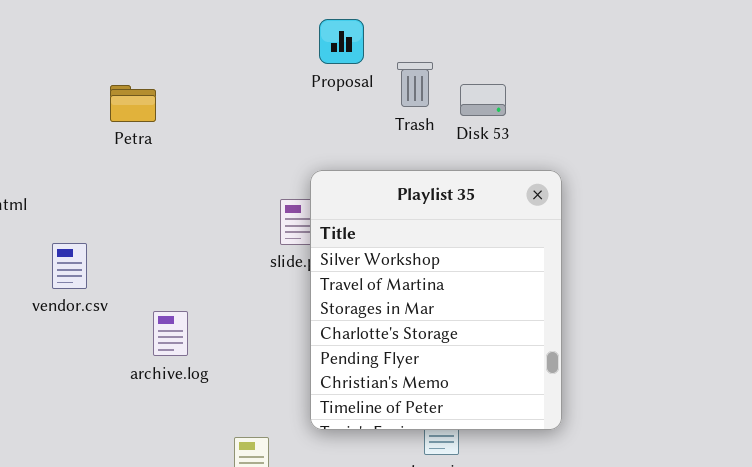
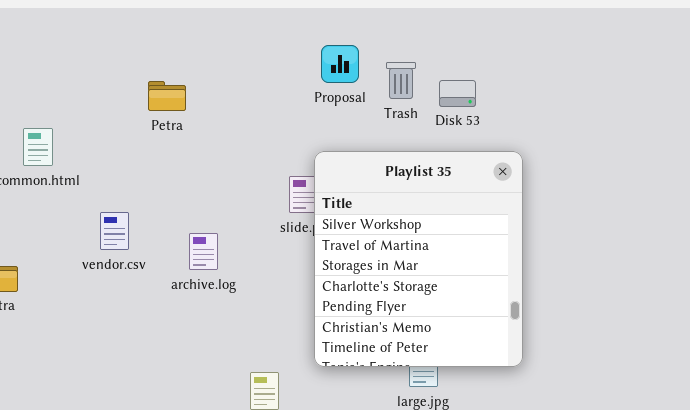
Proposal: [319,19,364,64] -> [321,45,359,83], moved
archive.log: [153,311,188,356] -> [189,233,218,270], moved

